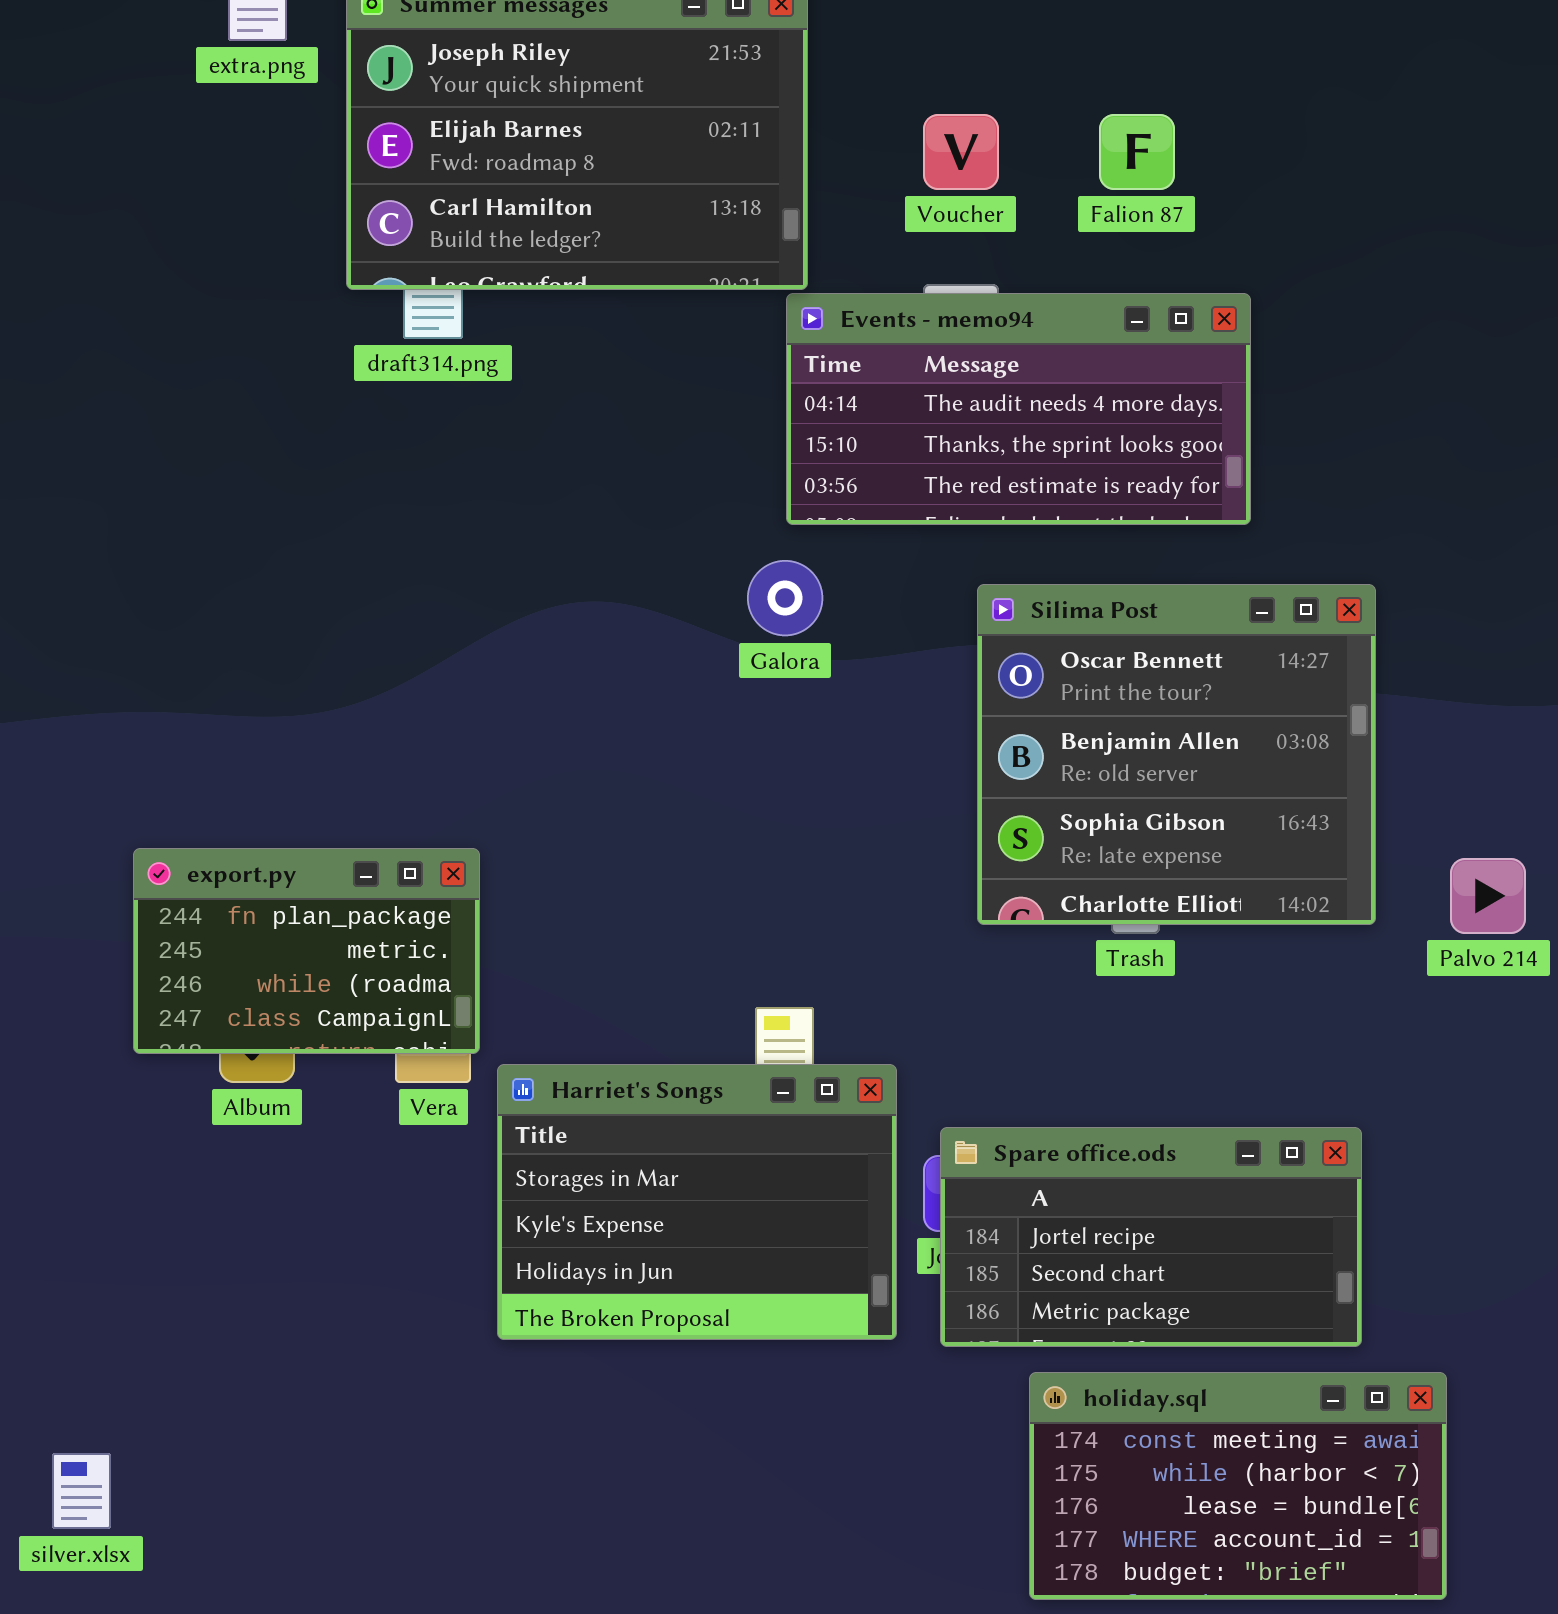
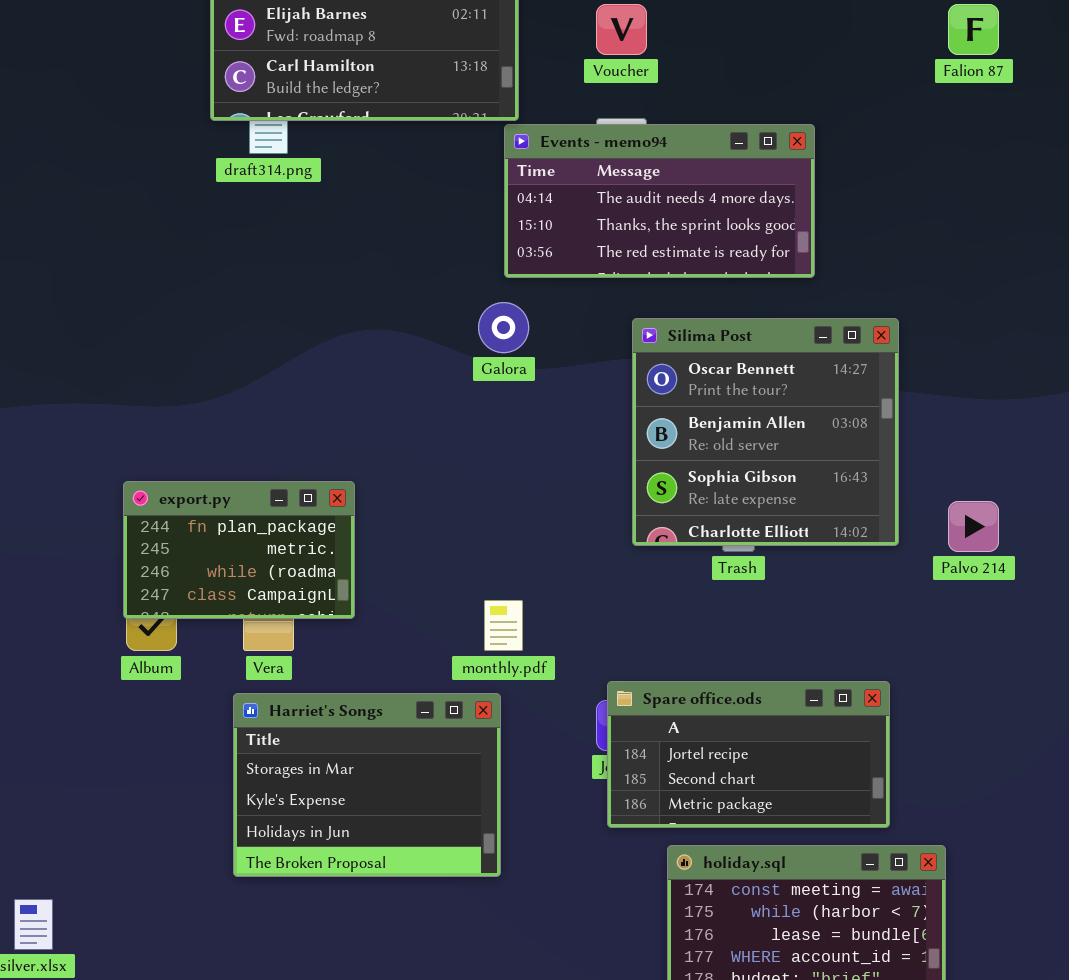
Falion 87: [1099,114,1175,190] -> [948,4,999,55], moved
export.py: [133,848,480,1054] -> [123,481,355,619], moved
Harriet's Songs: [497,1064,897,1340] -> [233,693,501,877], moved

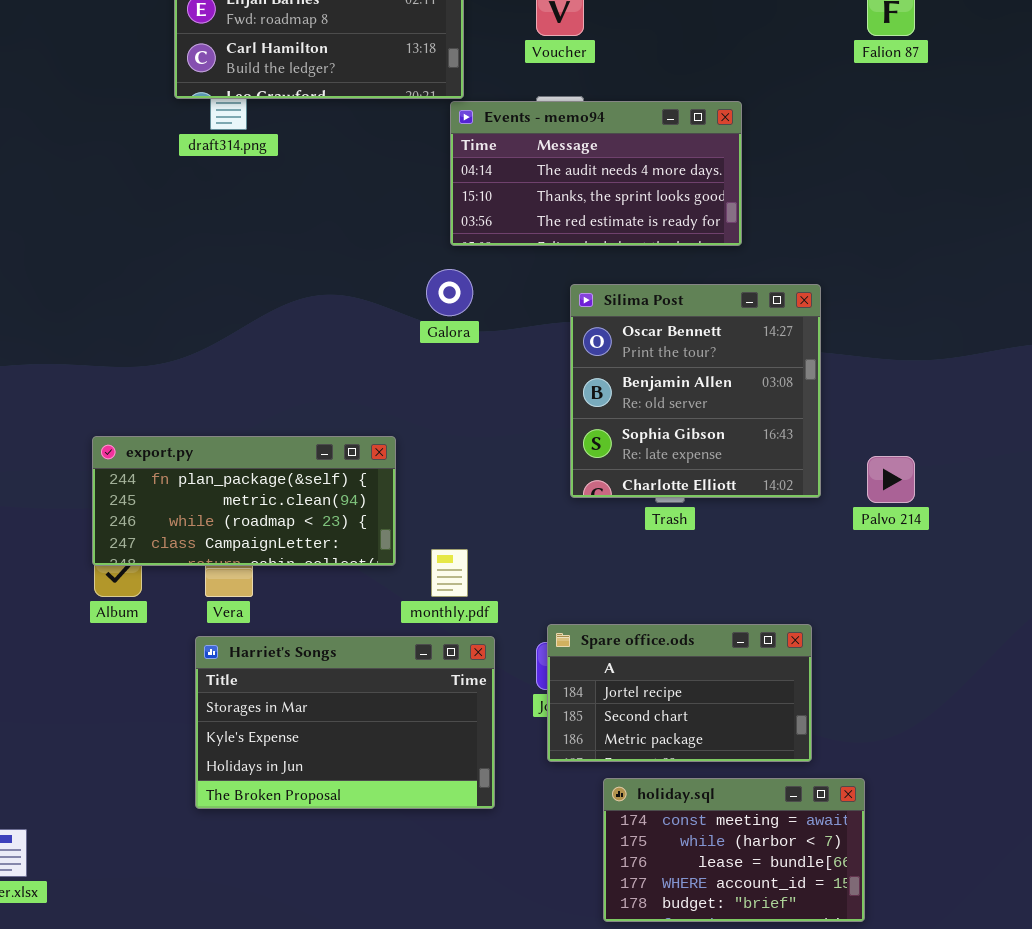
export.py: [123,481,355,619] -> [92,436,396,566], resized
Harriet's Songs: [233,693,501,877] -> [195,636,495,809], resized

